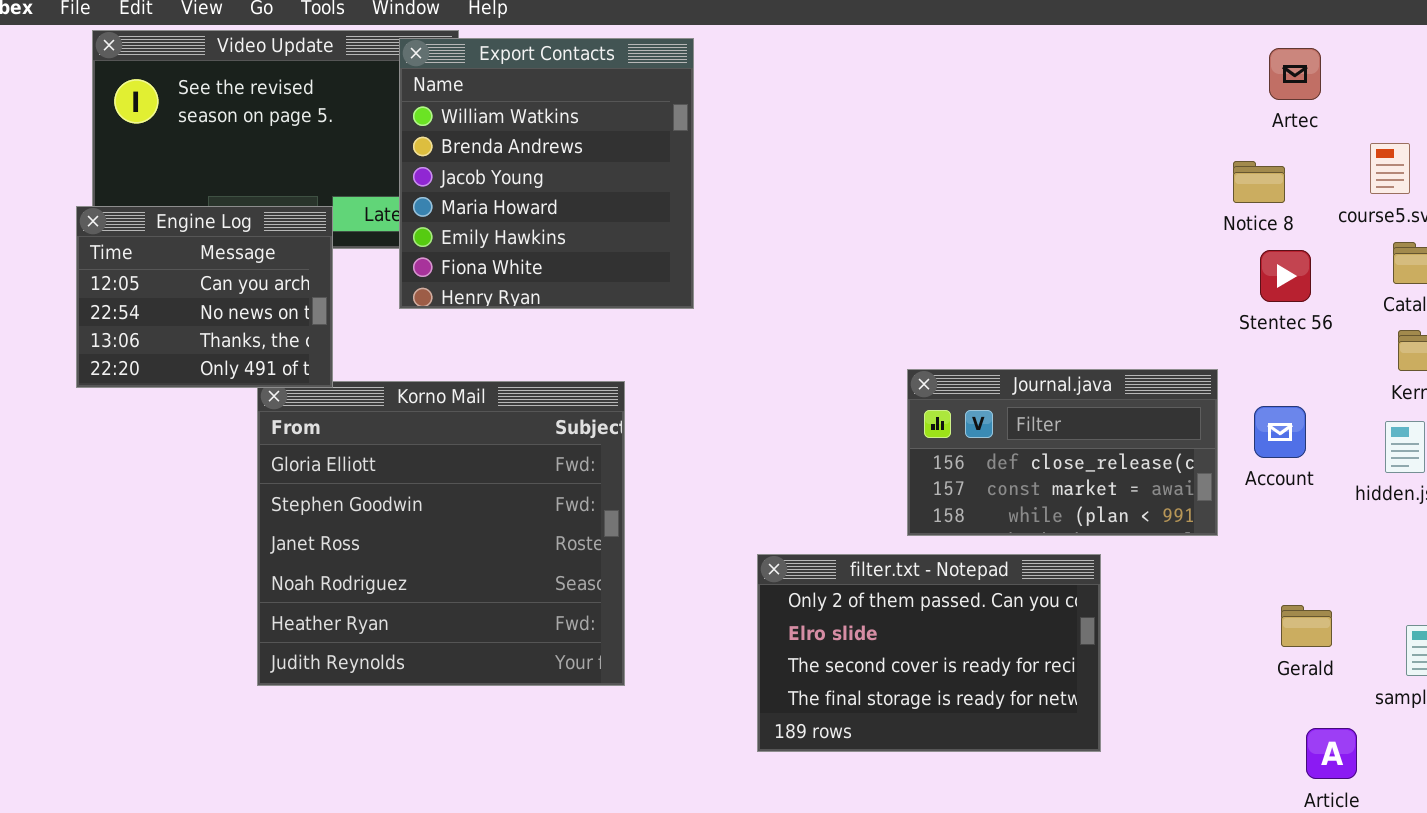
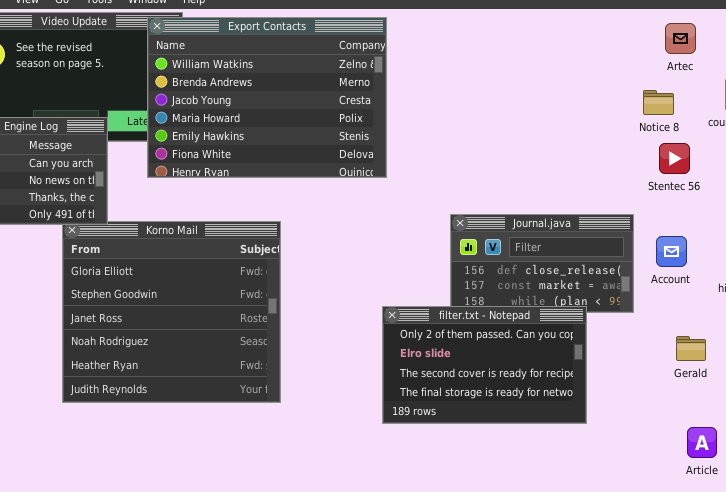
Export Contacts: [399,38,694,309] -> [147,17,387,178], resized
filter.txt - Notepad: [757,554,1101,752] -> [382,306,587,424], moved
Gerald: [1281,605,1332,647] -> [676,336,706,361], moved

